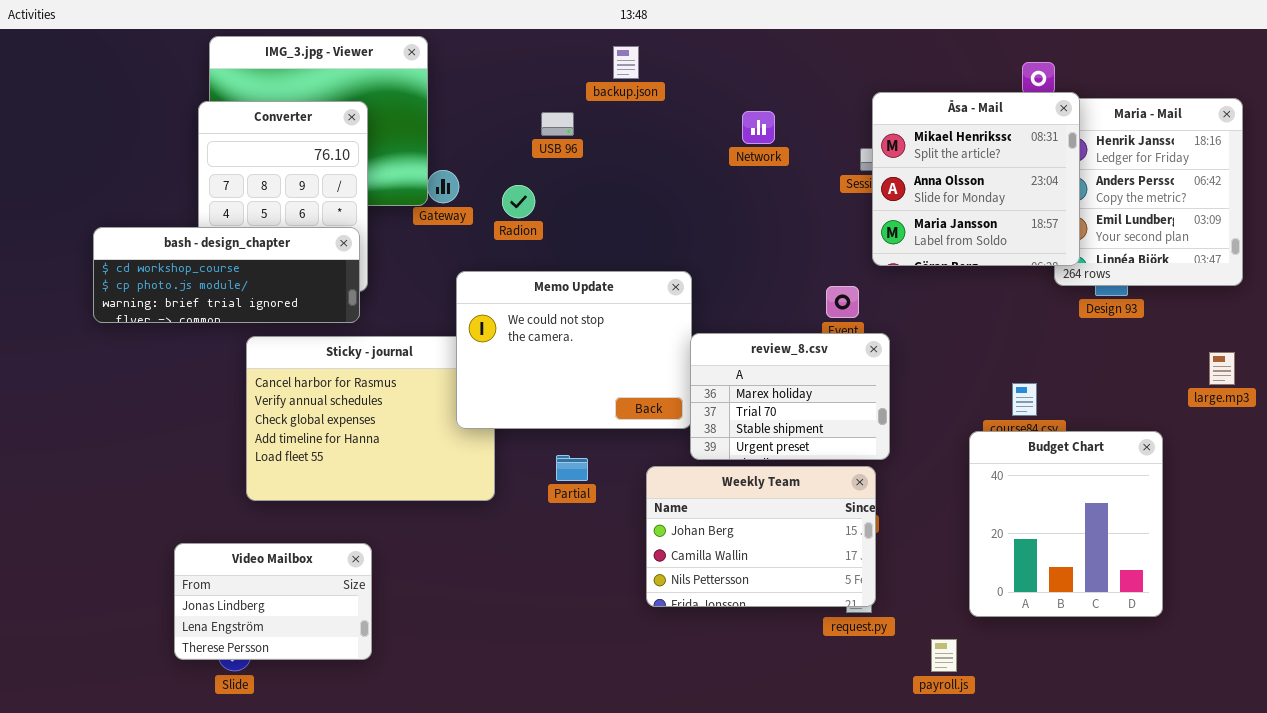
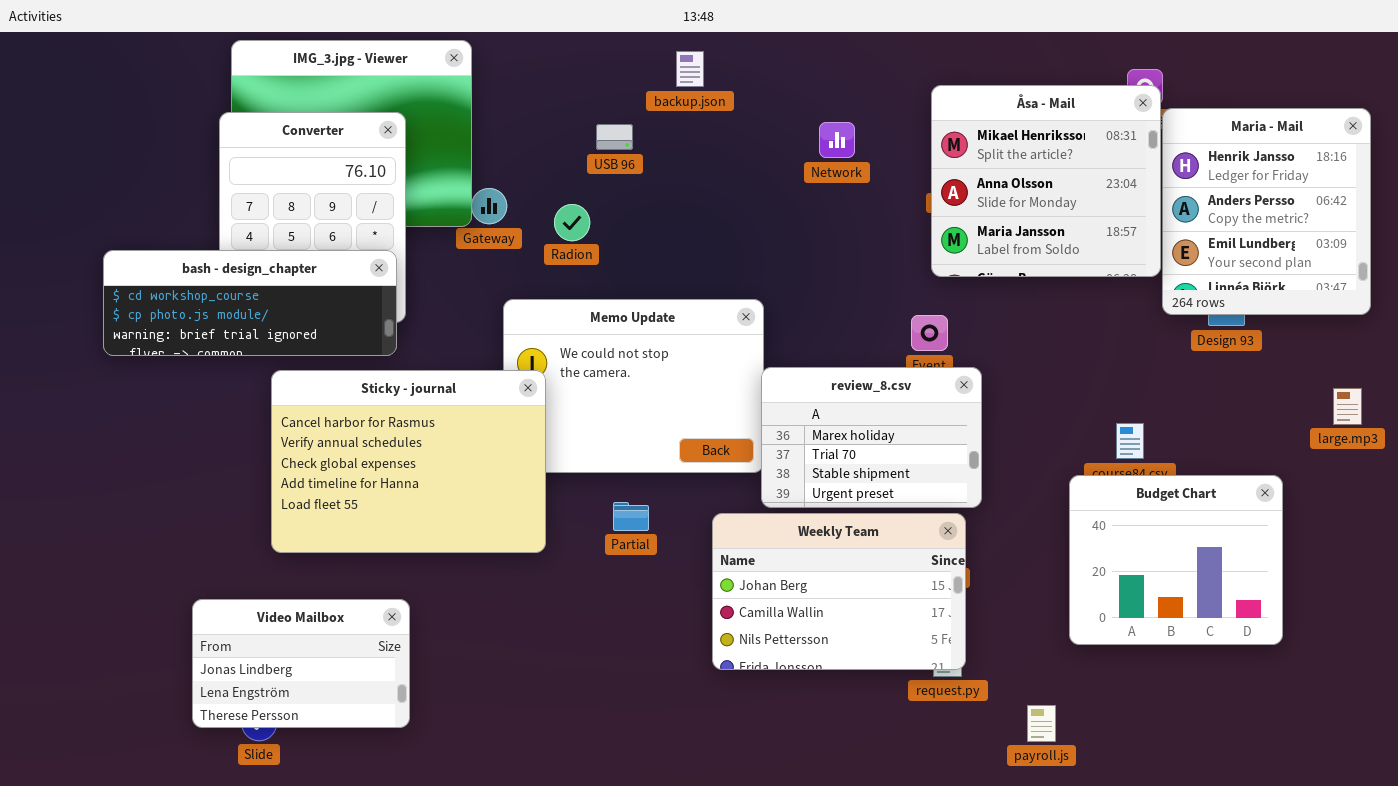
Åsa - Mail: [872,92,1080,266] -> [931,85,1161,277], moved
Sticky - journal: [246,336,495,501] -> [271,370,546,553], raised
Budget Chart: [969,431,1163,617] -> [1069,475,1283,645], resized

